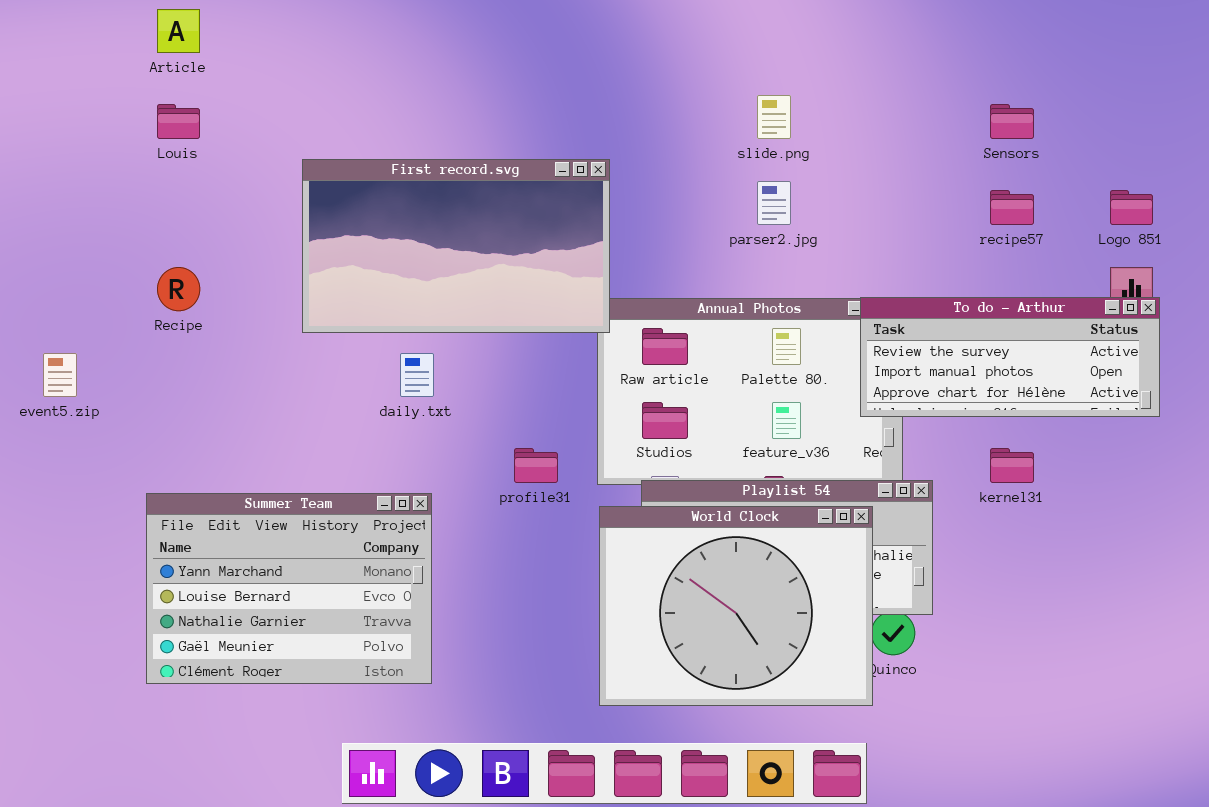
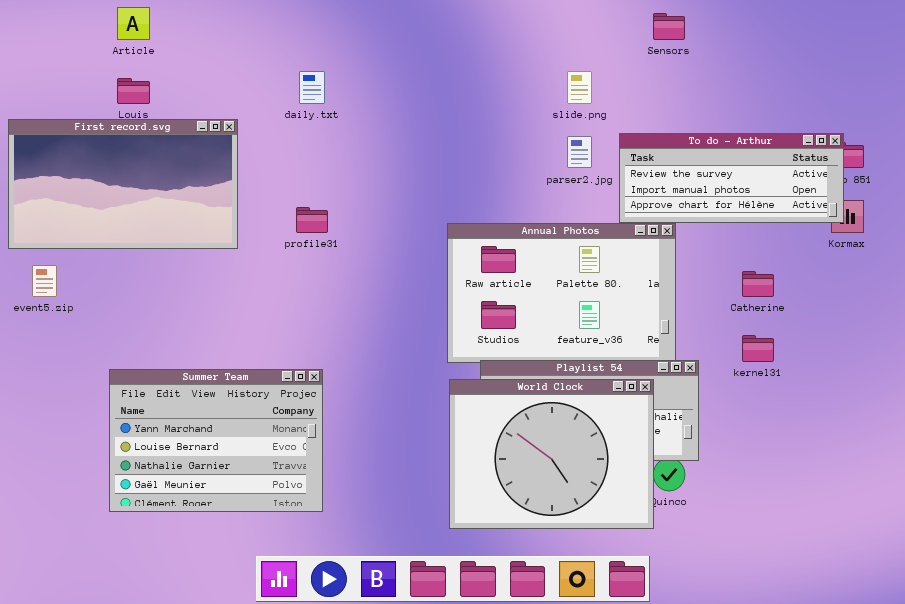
Sensors: [990,104,1034,139] -> [653,13,685,40], moved
First record.svg: [302,159,610,333] -> [8,119,238,249], moved
To do - Arthur: [860,297,1160,417] -> [619,133,844,223], moved
daily.txt: [400,353,434,397] -> [299,71,325,104], moved
profile31: [514,448,558,483] -> [296,207,328,233], moved

